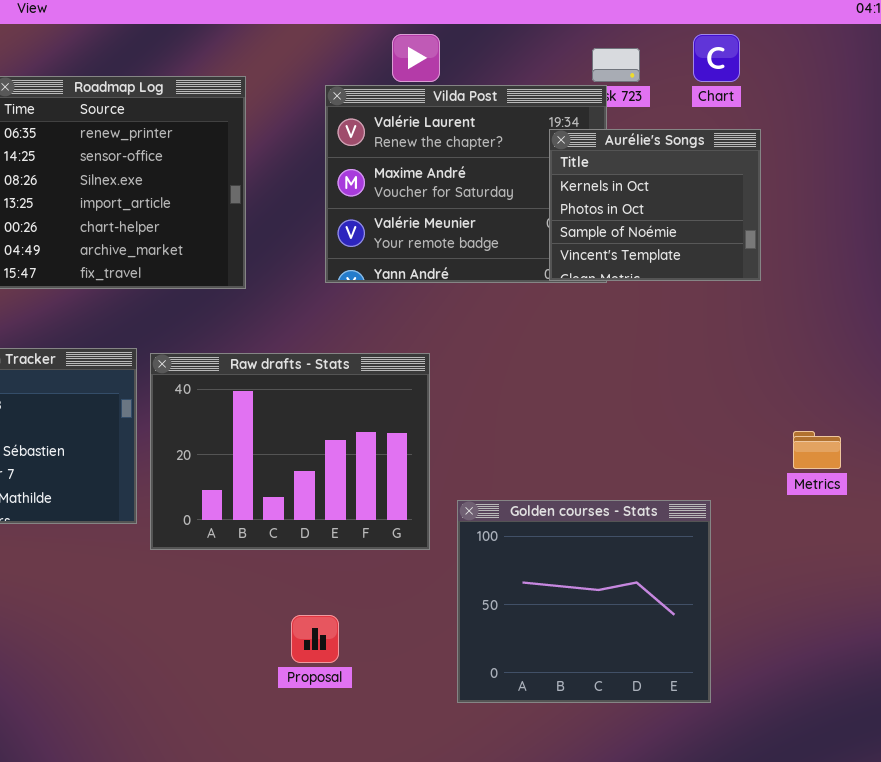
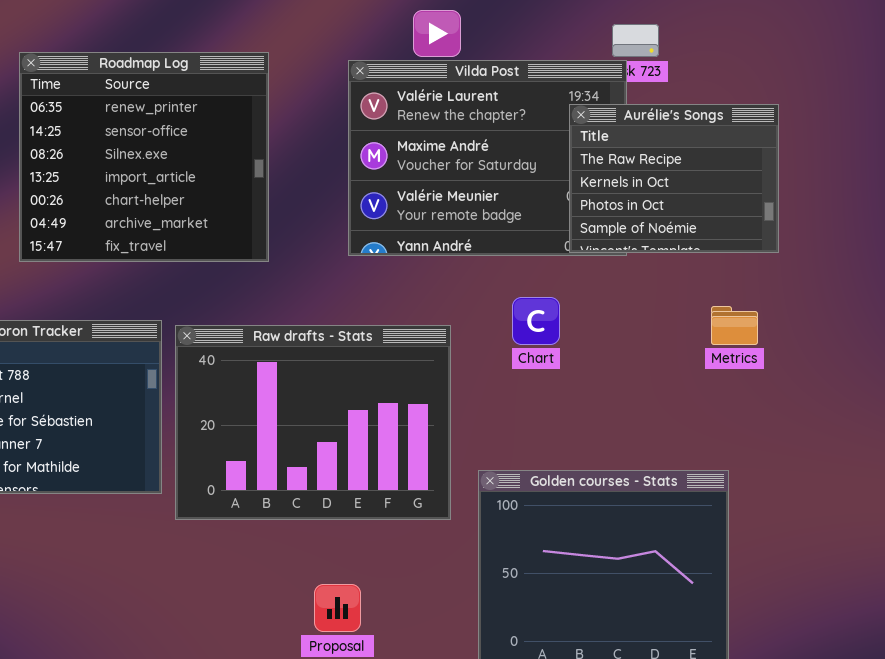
Chart: [693,34,740,82] -> [512,297,560,345], moved
Aurélie's Songs: [549,129,761,281] -> [569,104,779,253], scrolled up 1 row
Metrics: [793,431,841,469] -> [711,306,758,345], moved

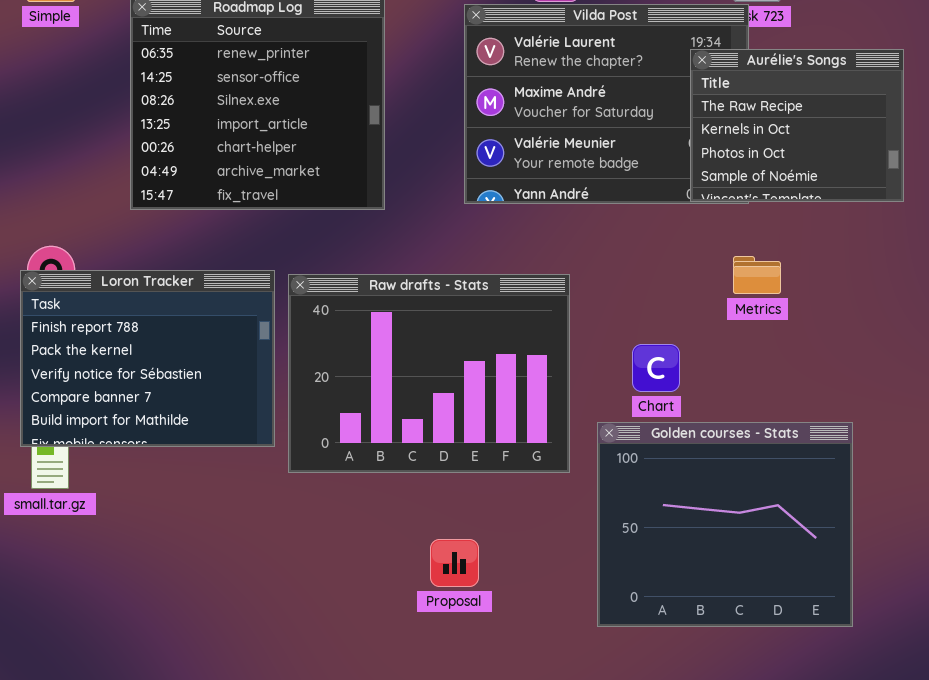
Chart: [512,297,560,345] -> [632,344,680,392], moved
Metrics: [711,306,758,345] -> [733,256,781,294], moved

